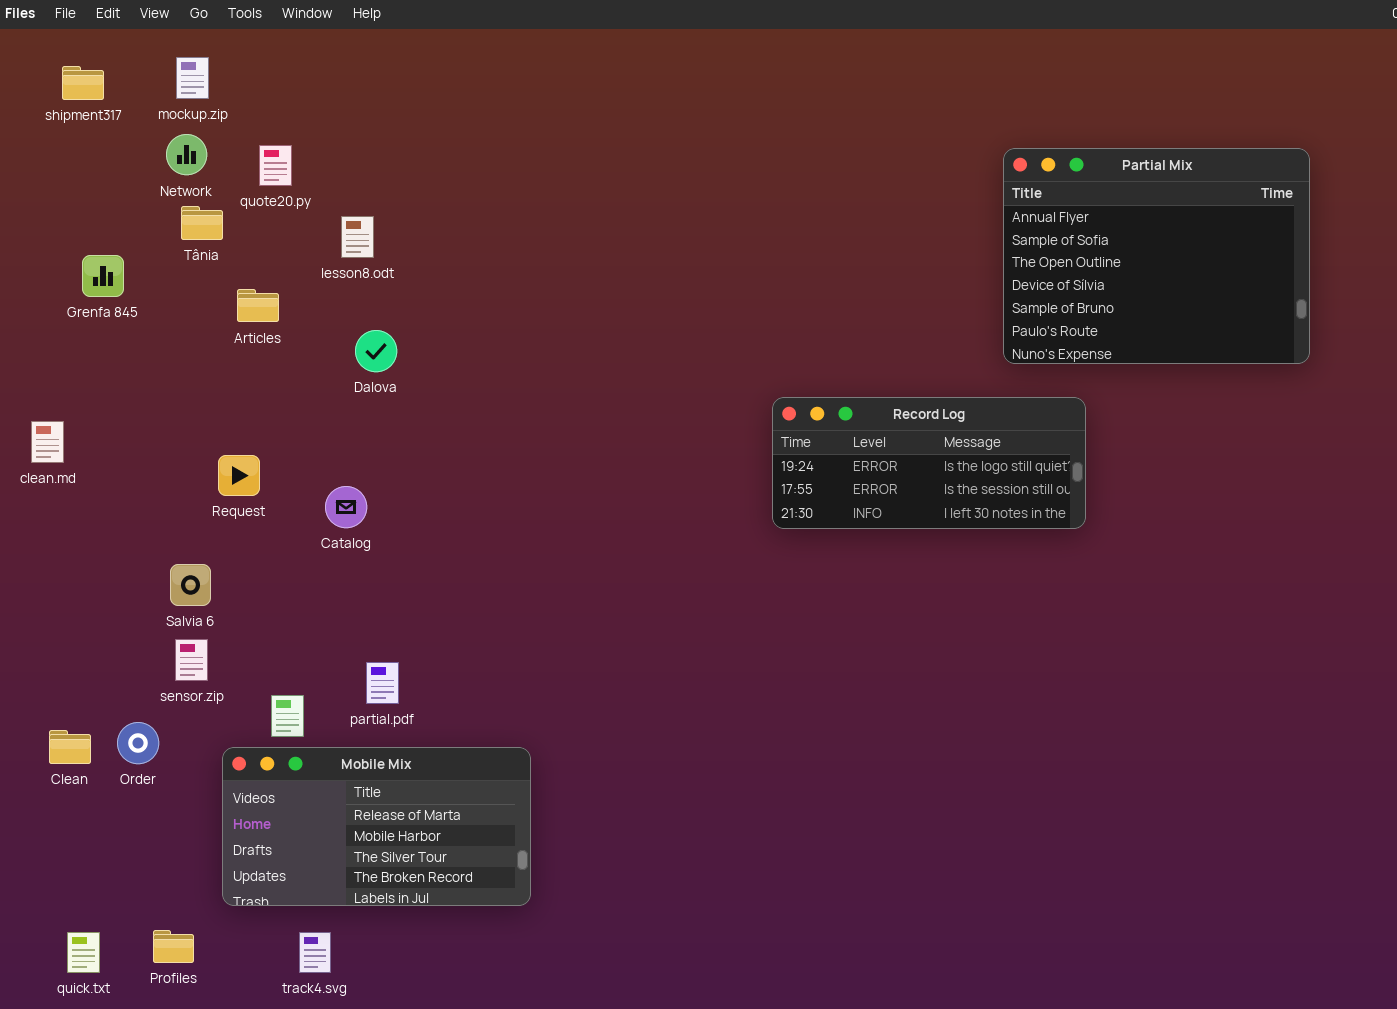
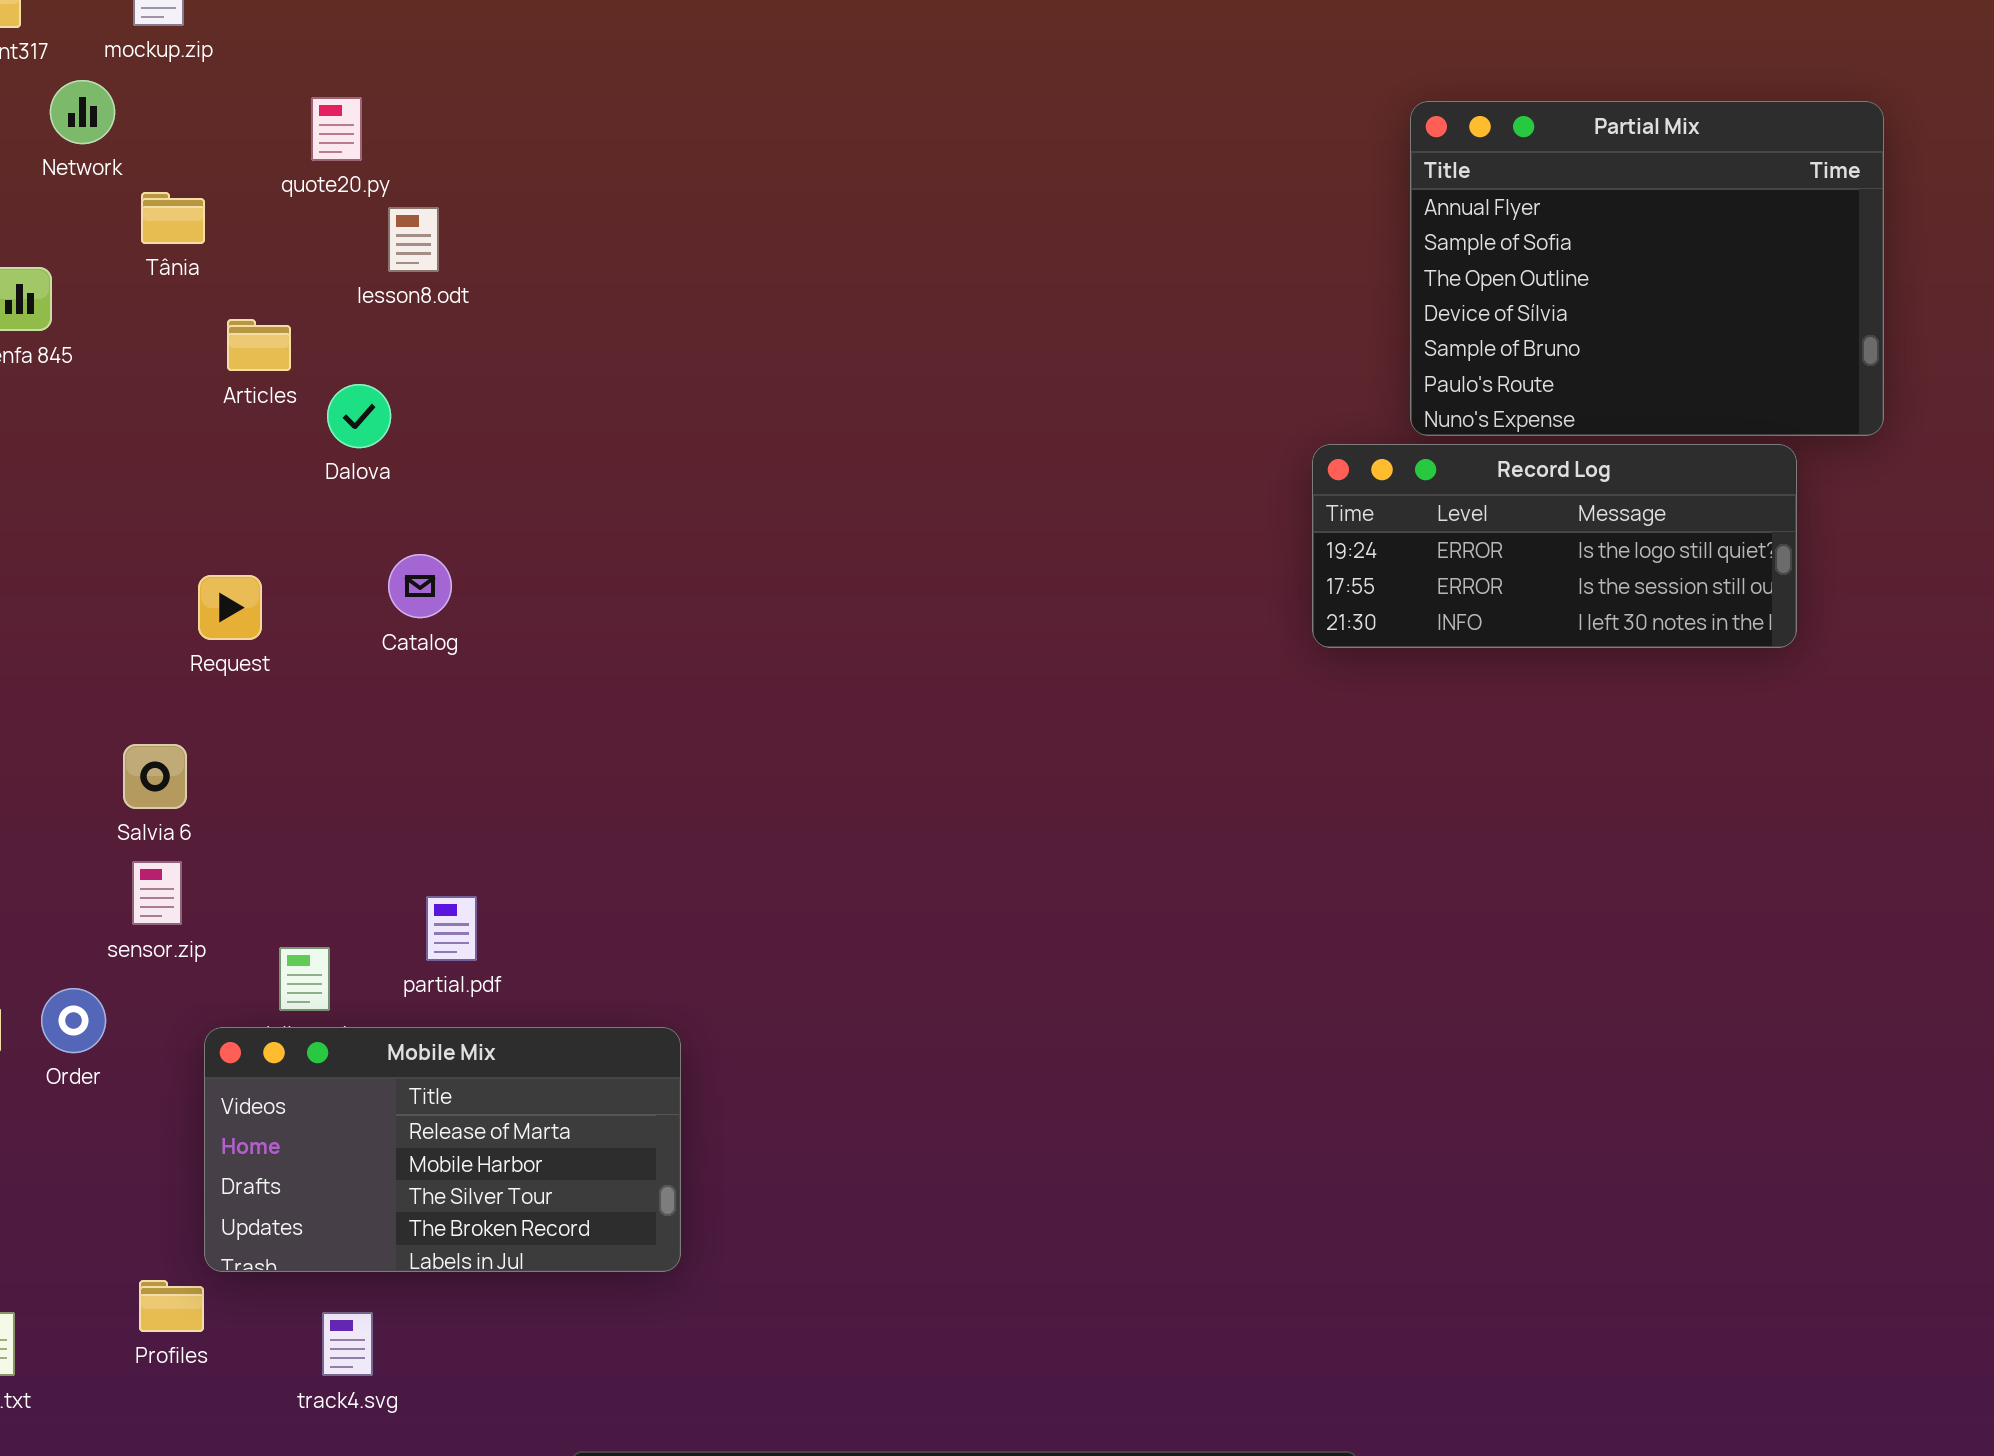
Network: [166,134,207,175] -> [50,80,115,144], moved
quote20.py: [259,145,292,186] -> [311,97,362,161], moved
Dalova: [355,330,397,372] -> [327,384,391,448], moved
Record Log: [772,397,1086,529] -> [1312,444,1797,648], moved
Catalog: [325,486,367,528] -> [388,554,452,618], moved
Profiles: [153,930,194,963] -> [139,1280,204,1332], moved

